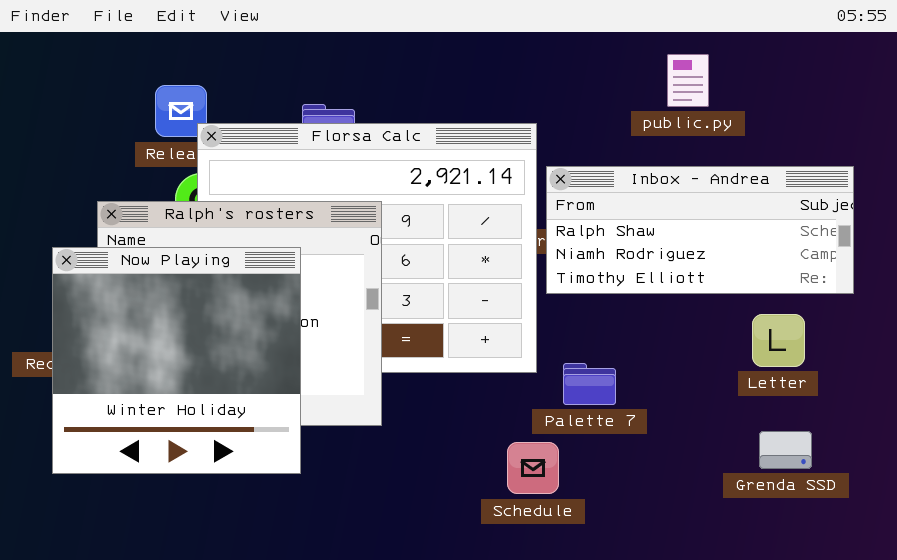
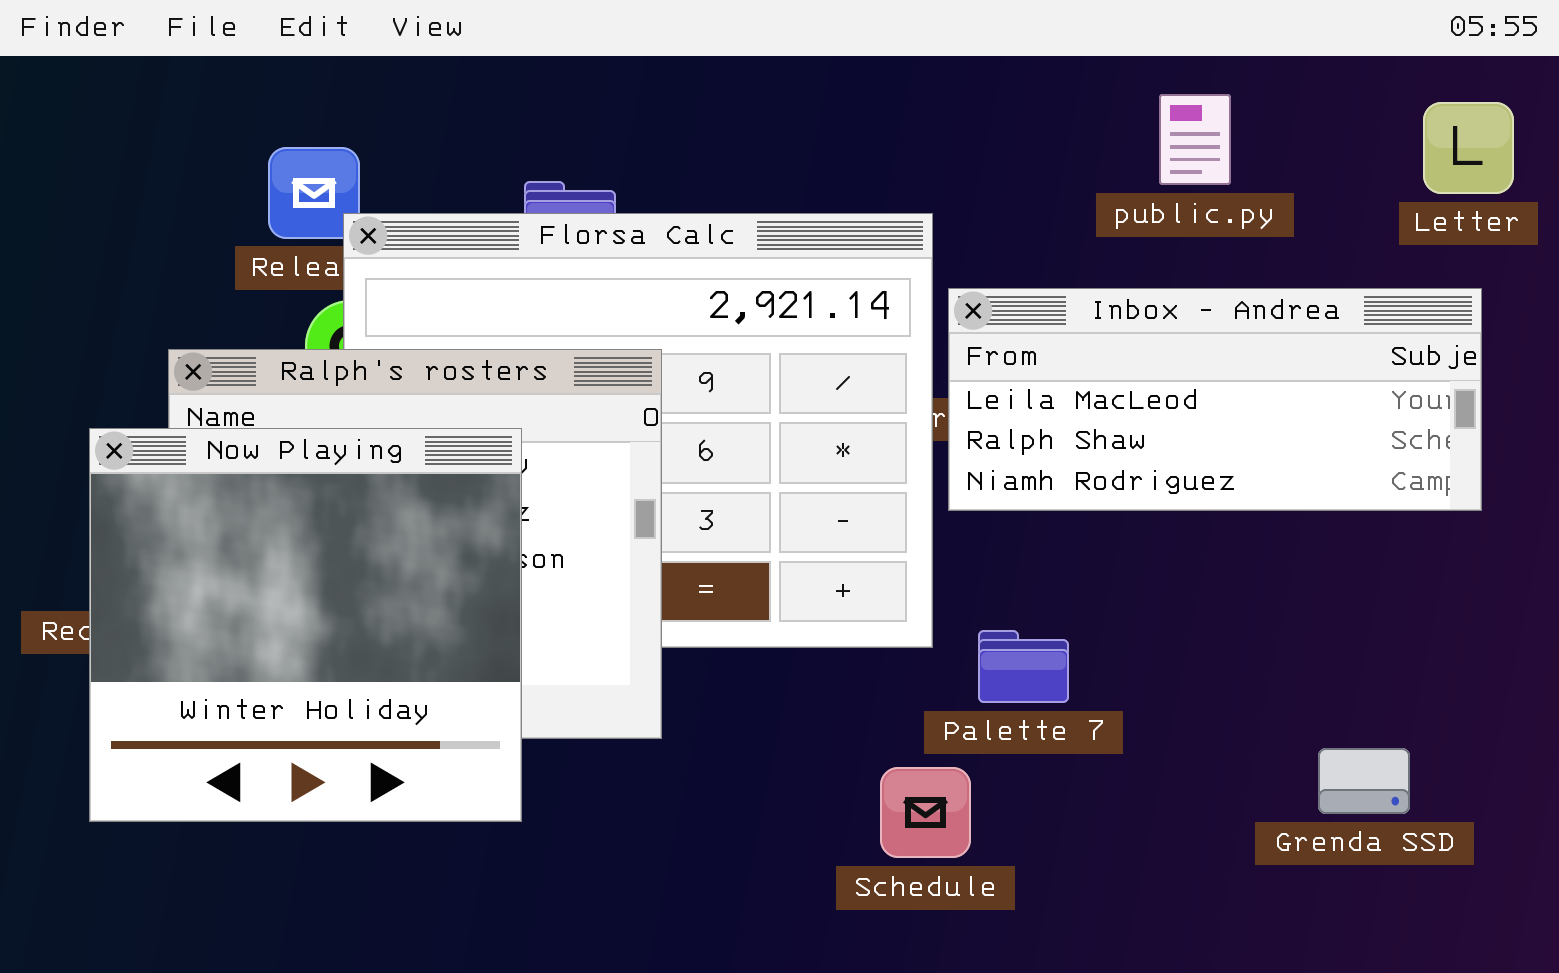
Inbox - Andrea: [546,166,854,294] -> [948,288,1482,511], scrolled up 1 row
Letter: [752,314,805,367] -> [1423,102,1514,194], moved

